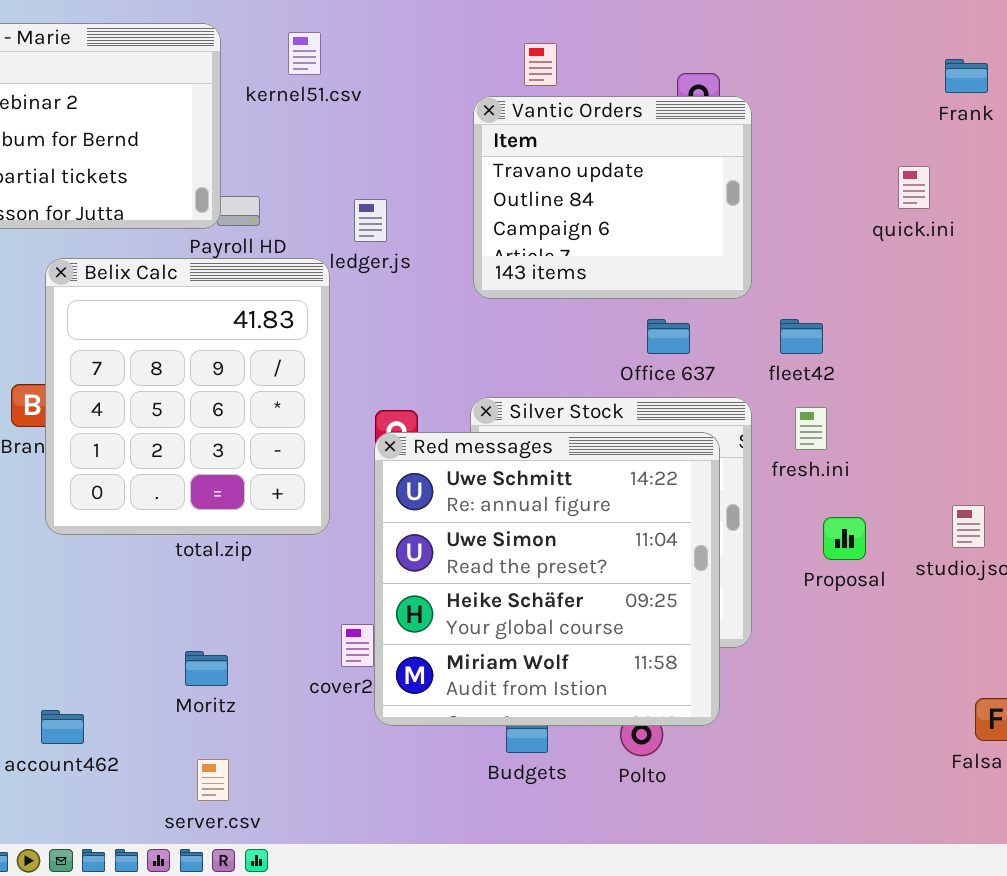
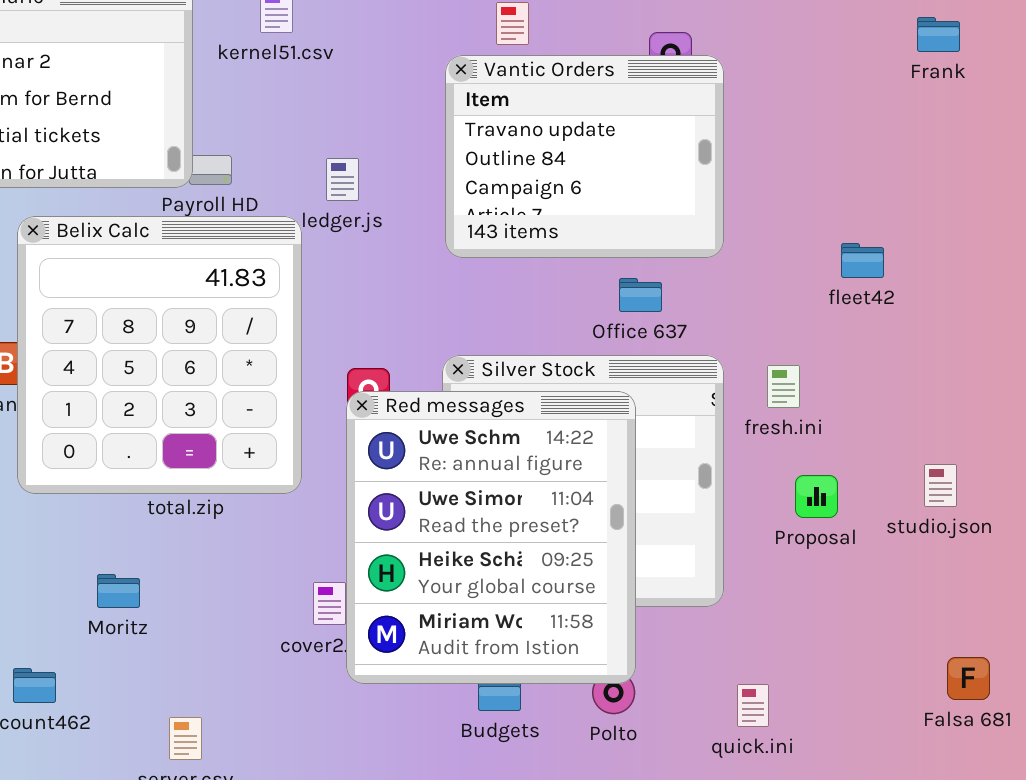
quick.ini: [898,166,930,209] -> [737,684,769,727], moved
fleet42: [780,319,823,354] -> [841,243,884,278], moved
Red messages: [374,432,720,726] -> [346,391,636,684], resized
Moritz: [185,651,228,686] -> [97,574,140,608], moved

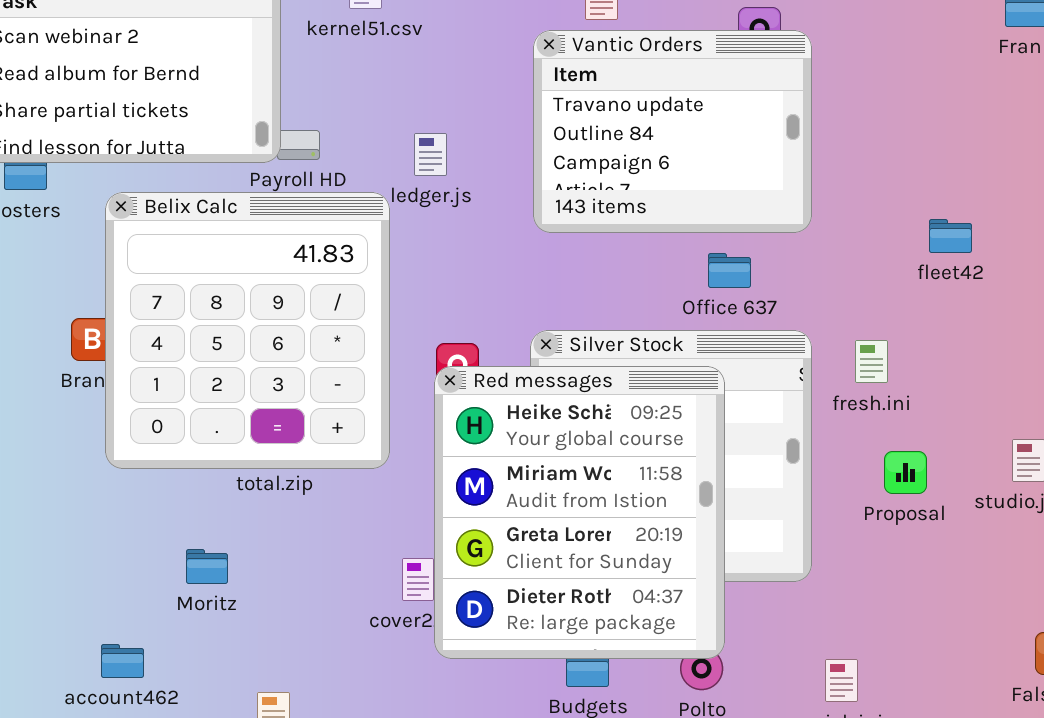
Red messages: [346,391,636,684] -> [434,366,725,659], scrolled down 2 rows

